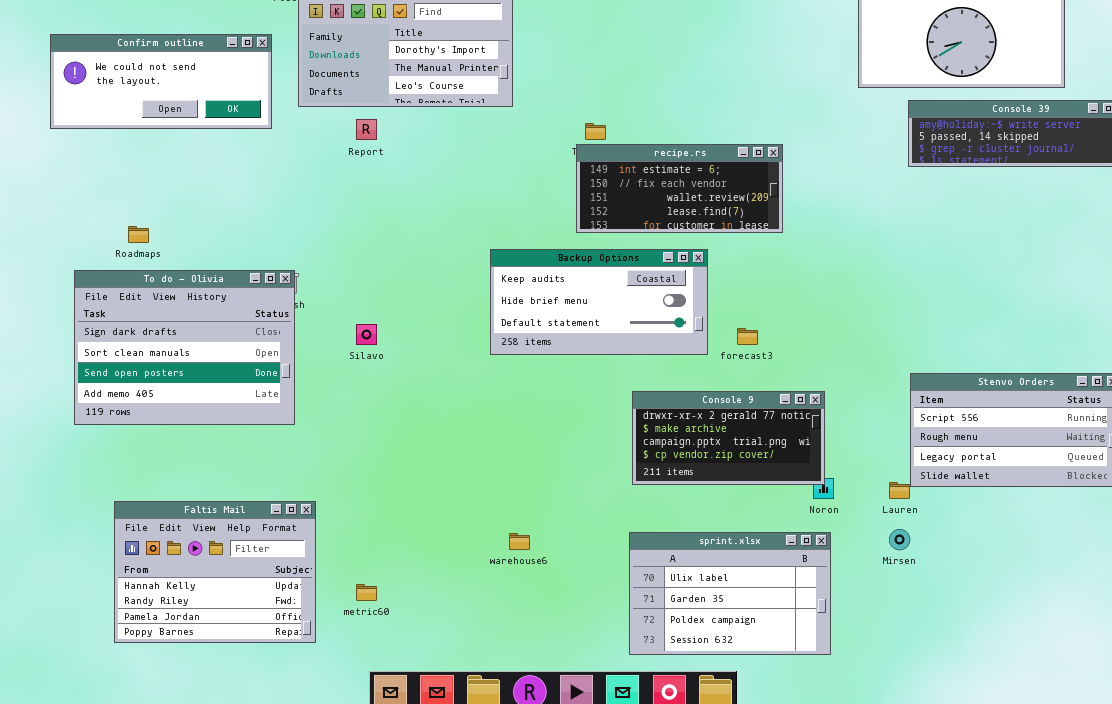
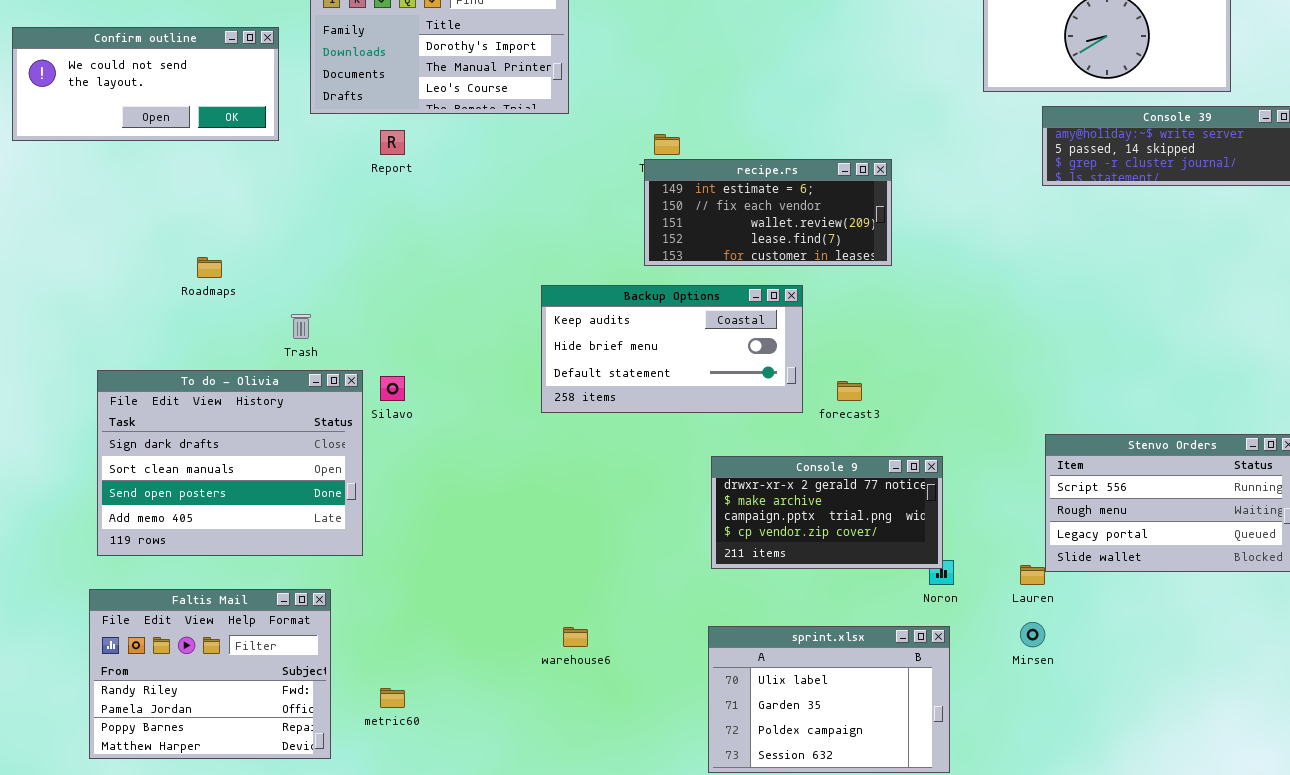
Roadmaps: [128,226,149,243] -> [197,257,222,278], moved
To do - Olivia: [74,270,295,425] -> [97,370,363,556], moved
Faltis Mail: [114,501,316,643] -> [89,589,331,759], scrolled down 1 row

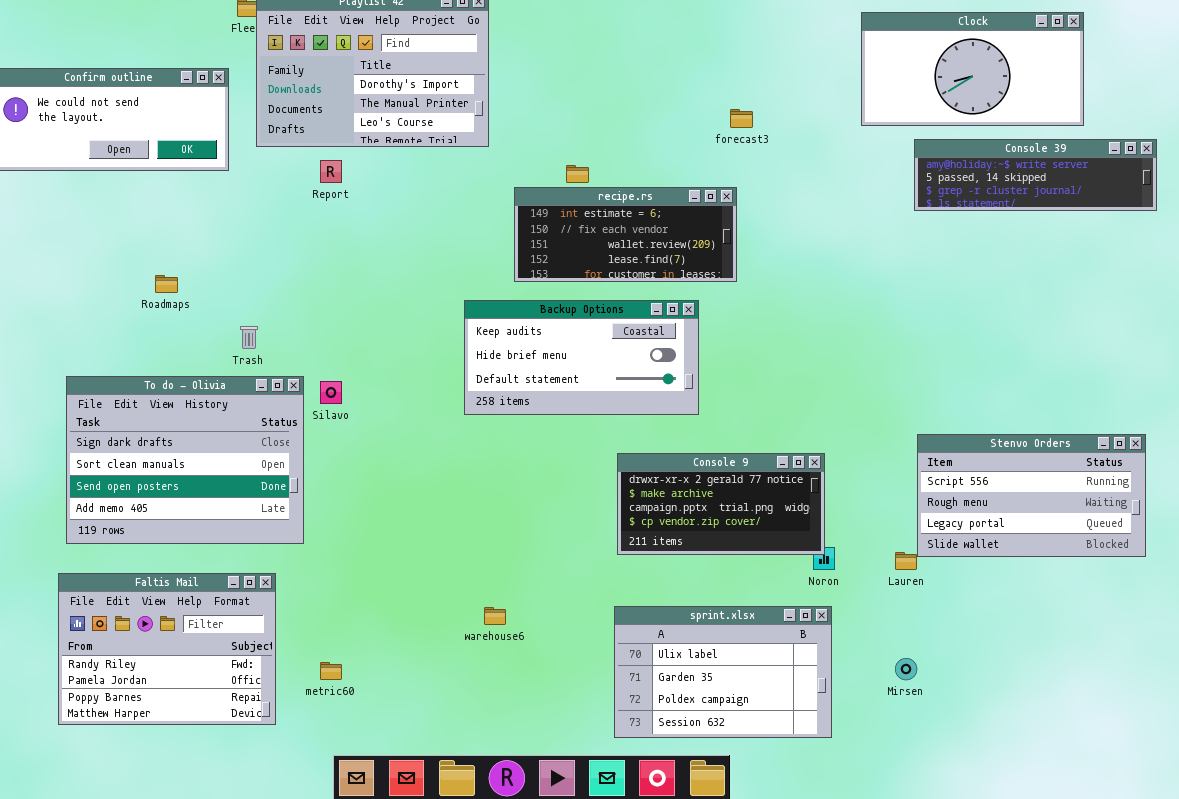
recipe.rs: [644,159,892,266] -> [514,187,737,282], moved
forecast3: [837,381,862,401] -> [730,109,753,128], moved
Mirsen: [1020,622,1045,647] -> [895,658,917,680], moved

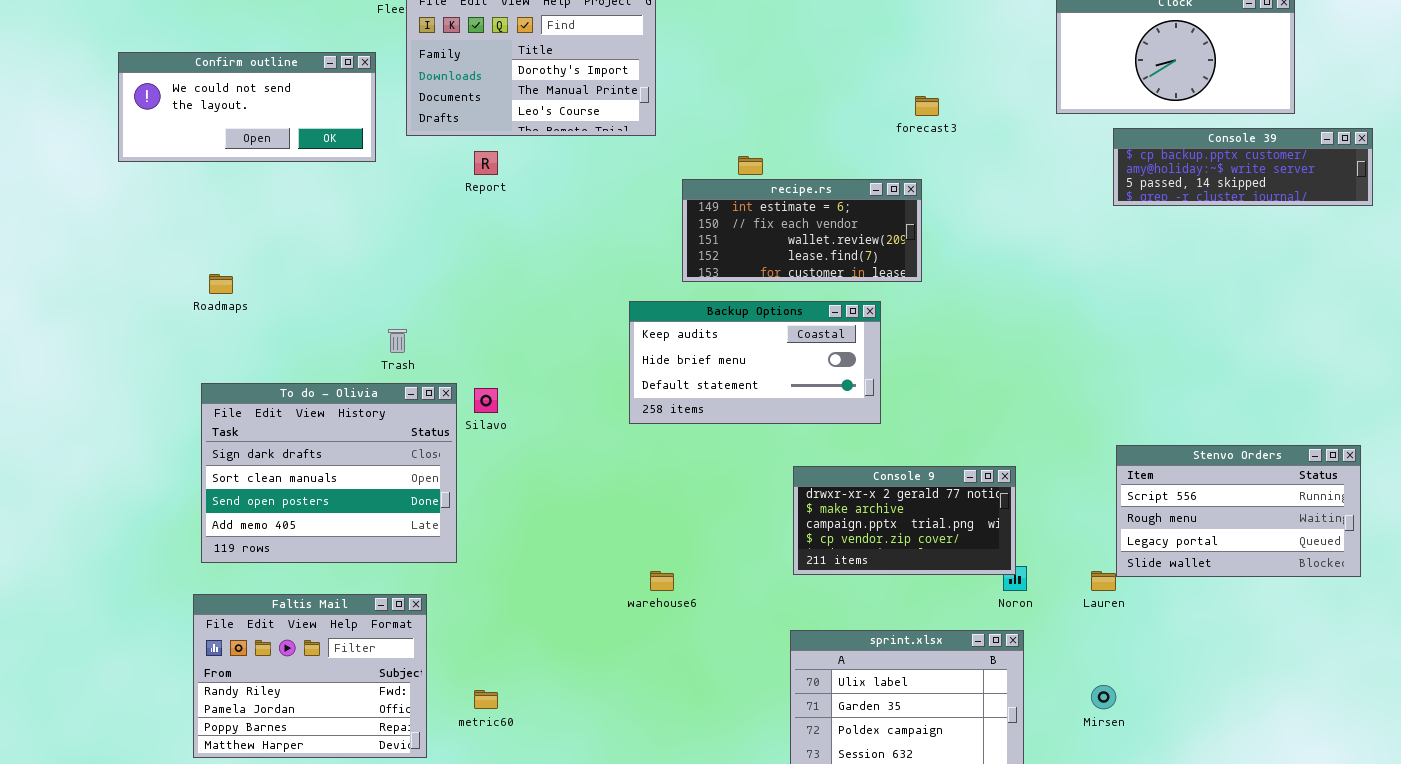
Console 39: [914,139,1157,211] -> [1113,128,1373,206], scrolled up 1 row
Roadmaps: [155,275,178,293] -> [209,274,233,294], moved
warehouse6: [484,607,506,625] -> [650,571,674,591], moved

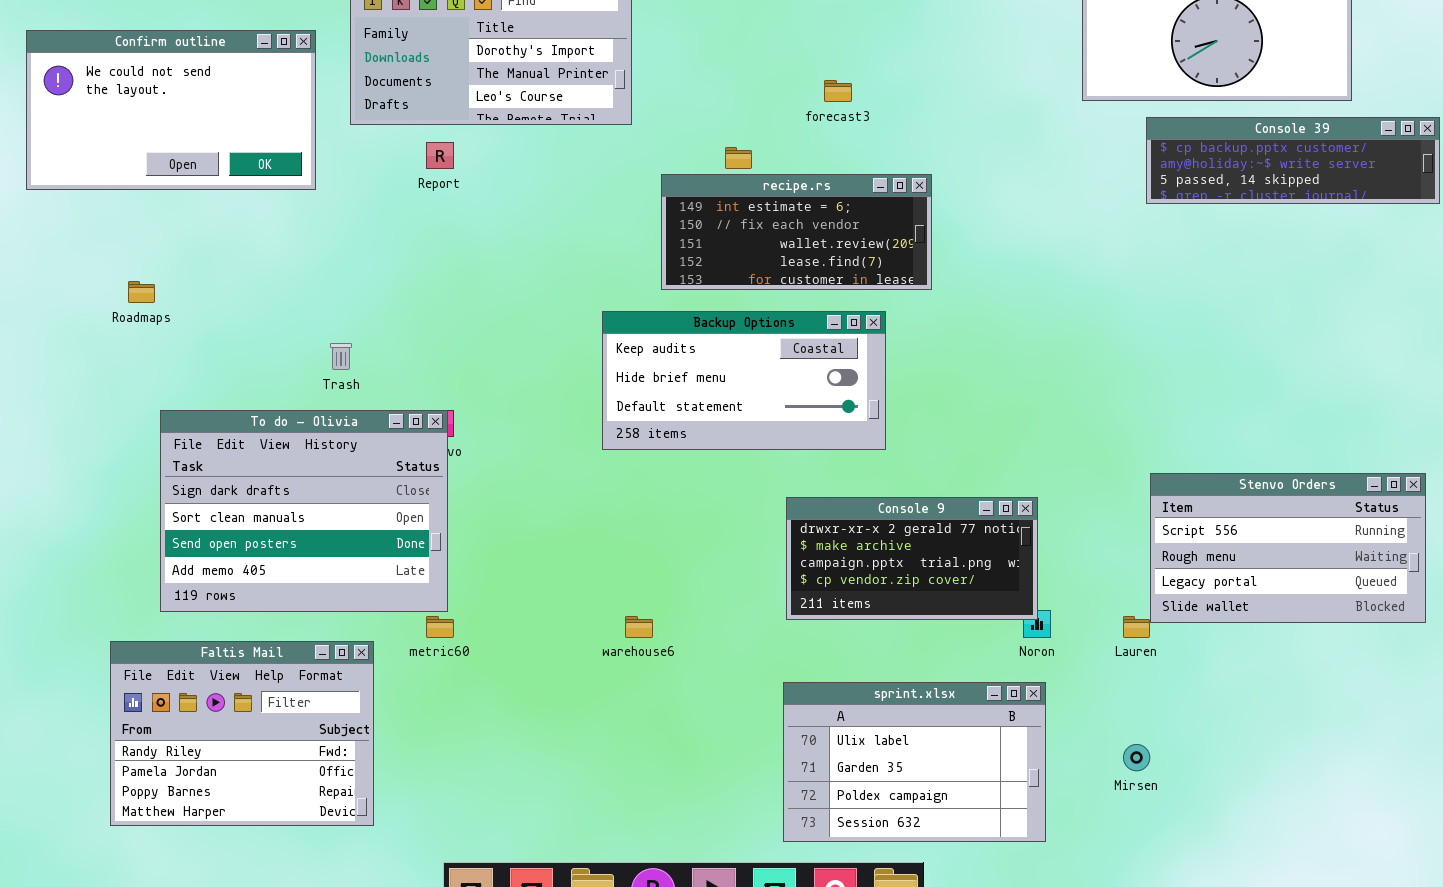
Confirm outline: [118,52,376,162] -> [26,30,316,190], resized
forecast3: [915,96,939,116] -> [824,80,852,102], moved
To do - Olivia: [201,383,457,563] -> [160,410,448,612], moved
metric60: [474,690,498,709] -> [426,616,454,638], moved

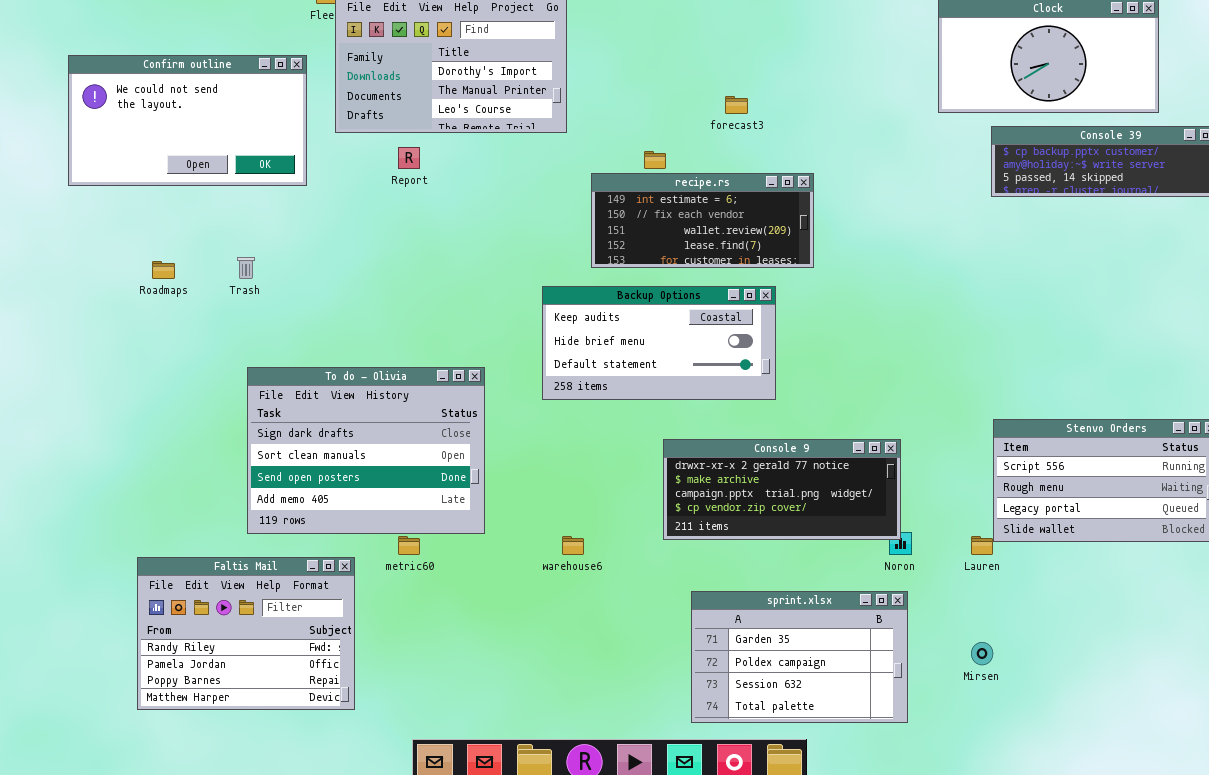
Trash: [330,343,352,370] -> [237,257,255,279], moved
To do - Olivia: [160,410,448,612] -> [247,367,485,534], moved
Console 9: [786,497,1038,620] -> [663,439,901,540], resized
sprint.xlsx: [783,682,1046,842] -> [691,591,908,723], scrolled down 1 row

